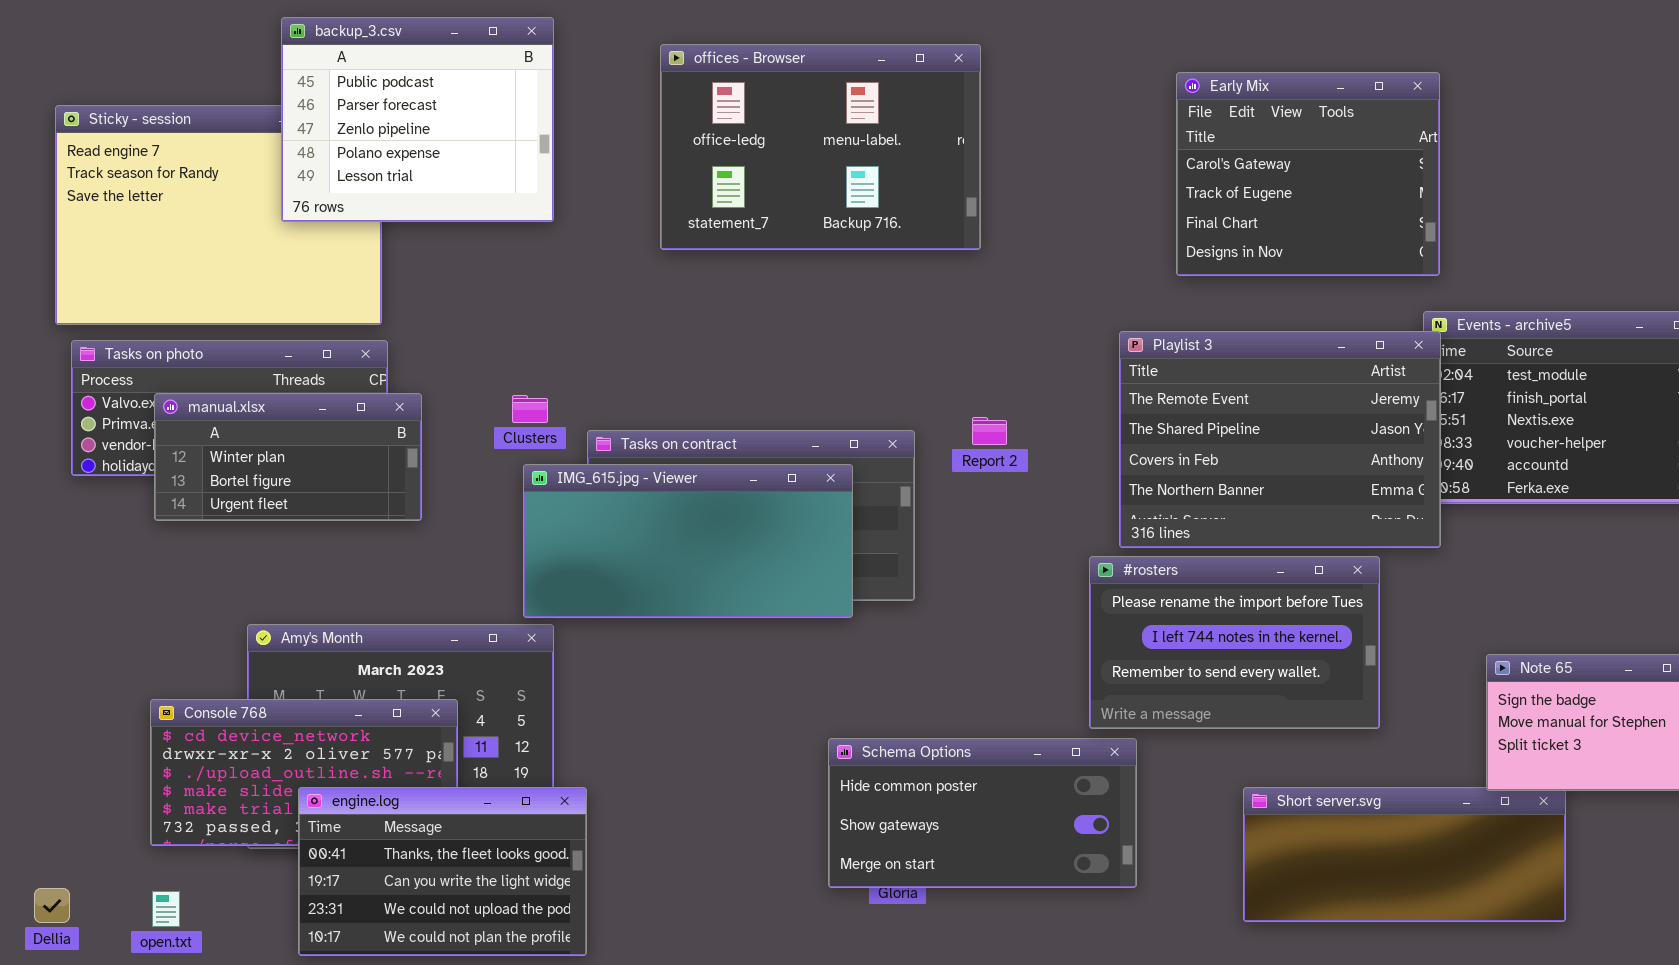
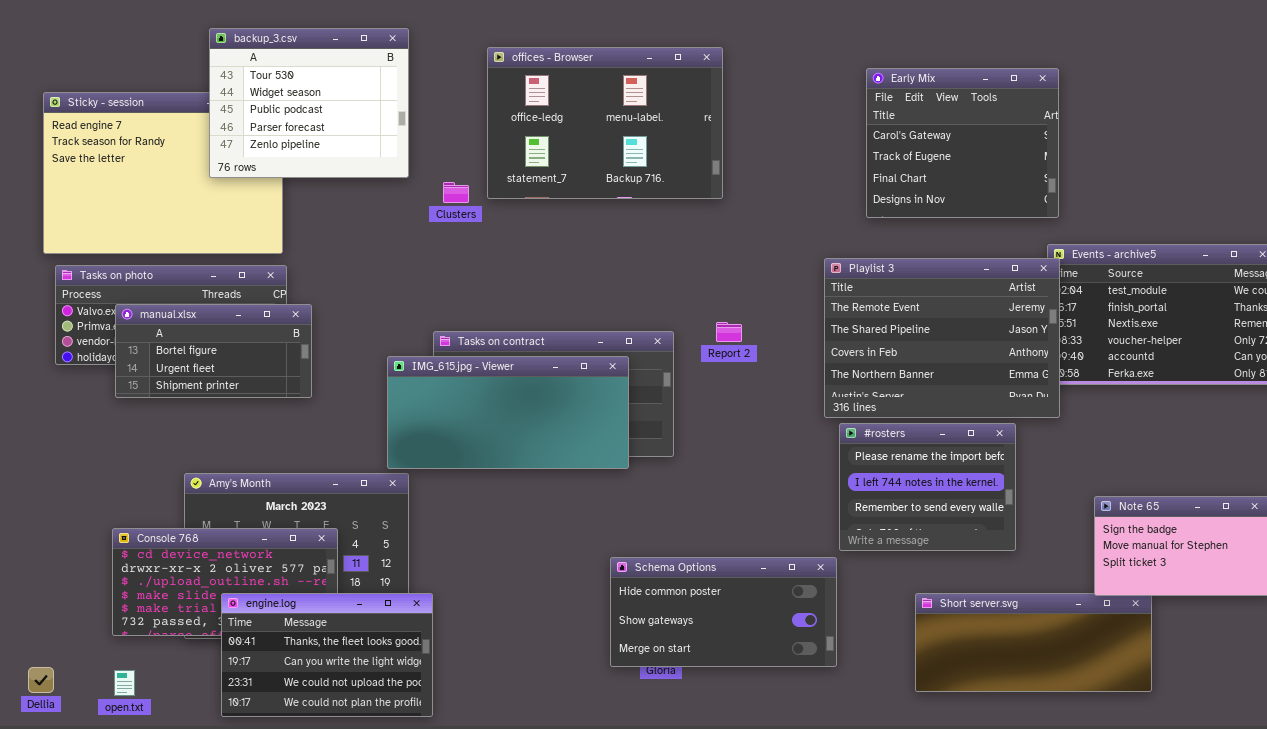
backup_3.csv: [281,17,554,222] -> [209,28,409,178], scrolled up 2 rows
manual.xlsx: [154,393,422,521] -> [115,304,312,398], scrolled down 1 row
Clusters: [512,395,548,423] -> [443,182,469,203], moved
#rosters: [1089,556,1380,729] -> [839,423,1016,551], resized

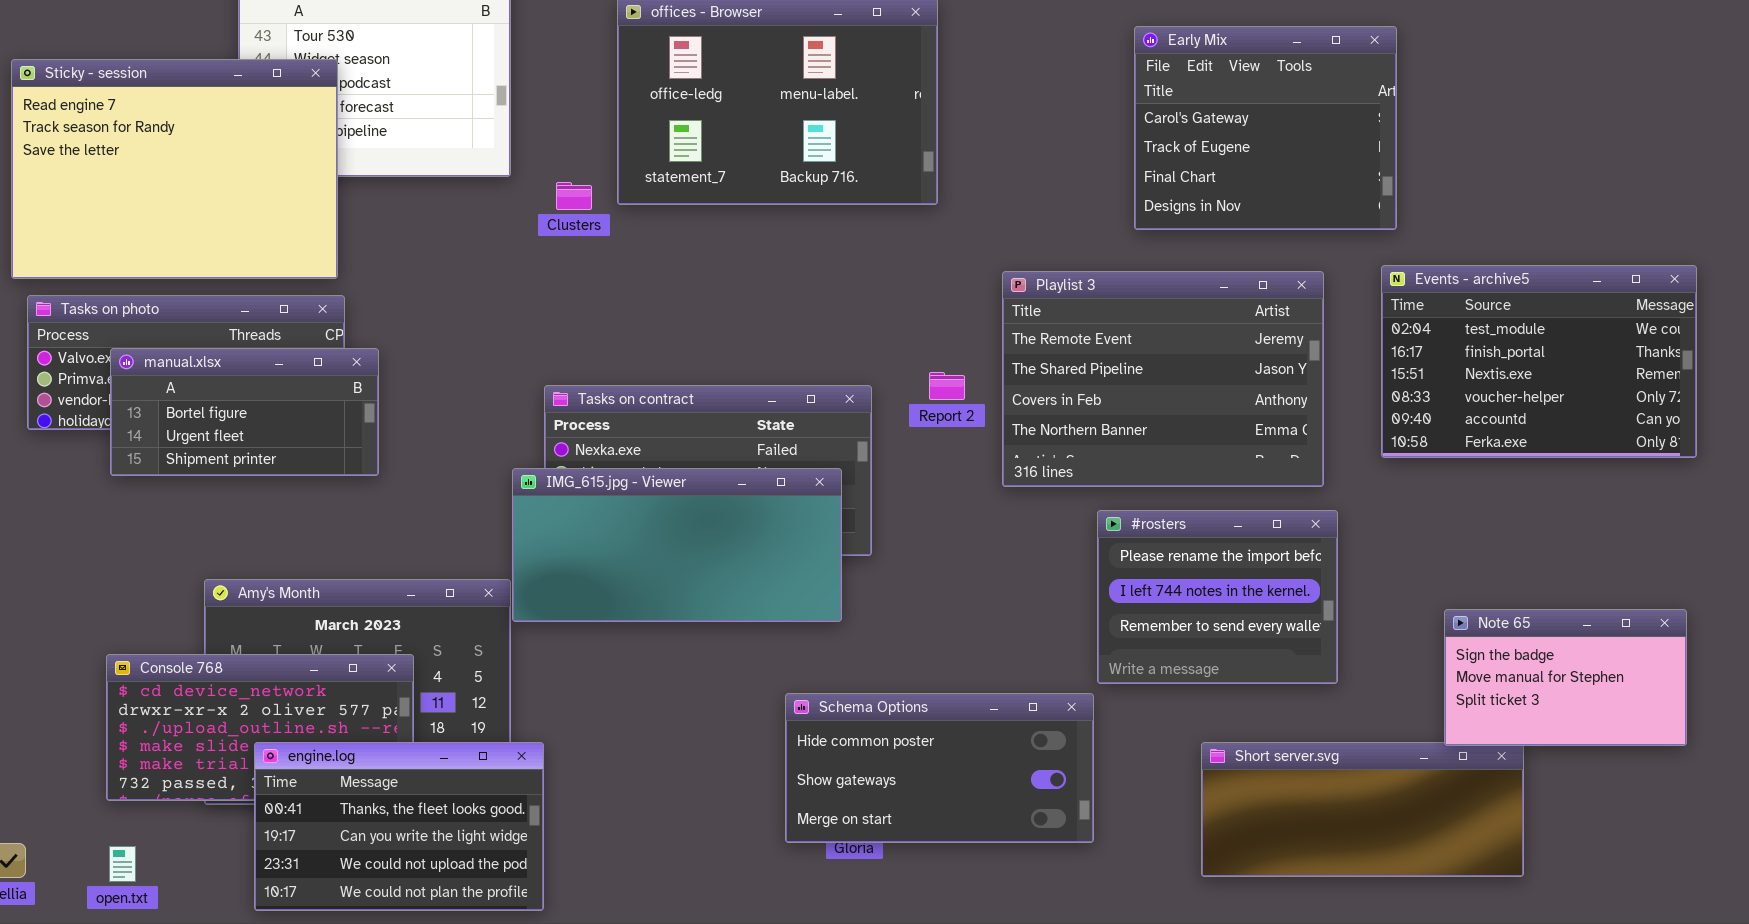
Sticky - session: [43,92,283,254] -> [11,59,338,279], raised
Playlist 3: [824,258,1060,418] -> [1002,271,1324,487], moved
IMG_615.jpg - Viewer: [387,356,629,469] -> [512,468,842,622], moved

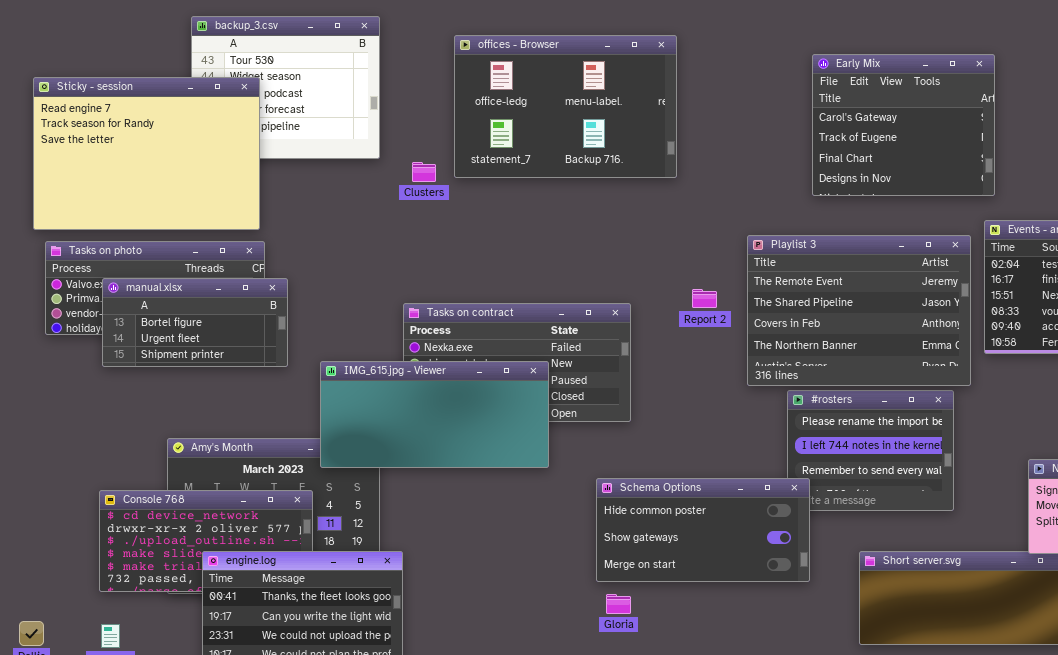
Playlist 3: [1002,271,1324,487] -> [747,235,971,386], moved
Report 2: [929,372,965,400] -> [692,289,717,308], moved
IMG_615.jpg - Viewer: [512,468,842,622] -> [320,361,549,468], moved
Schema Options: [785,693,1094,843] -> [596,478,810,582], moved

